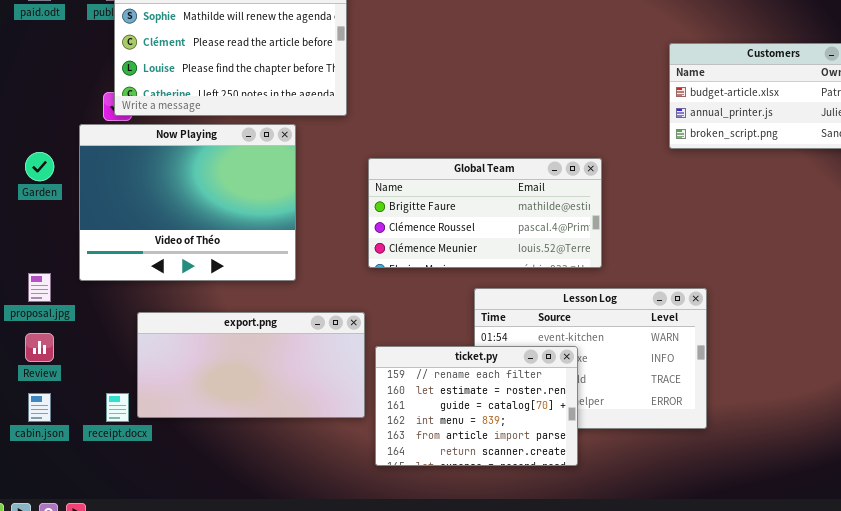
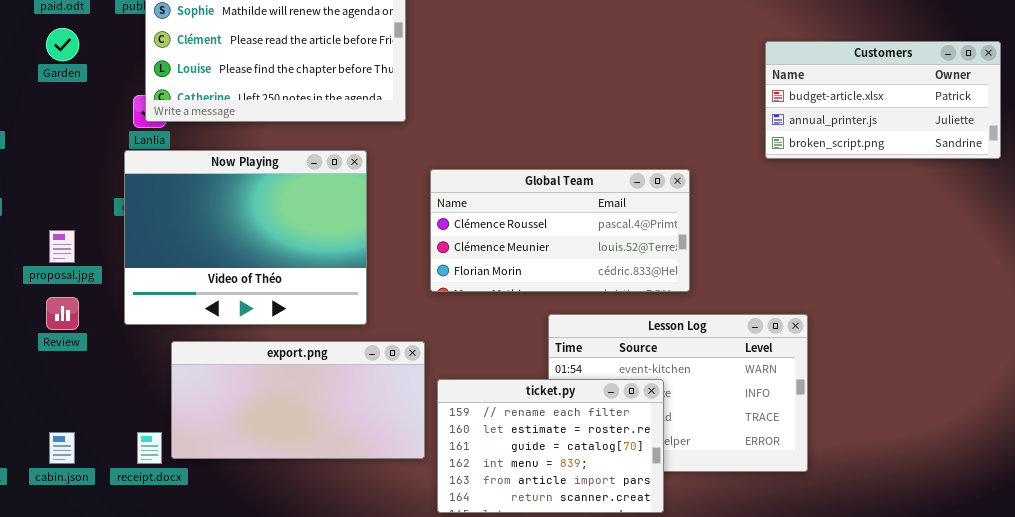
Now Playing: [79,124,296,281] -> [124,150,367,325], moved
Garden: [25,152,54,181] -> [46,28,79,61], moved
Global Team: [368,158,602,268] -> [430,169,690,292], scrolled down 1 row
proposal.jpg: [28,273,51,302] -> [49,230,75,263], moved
Review: [25,333,54,362] -> [46,297,79,330], moved

